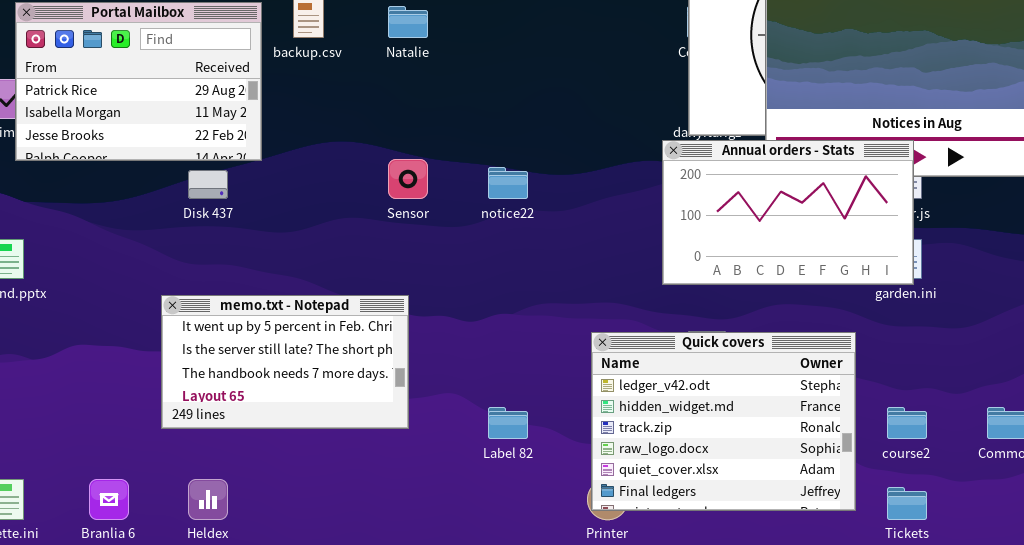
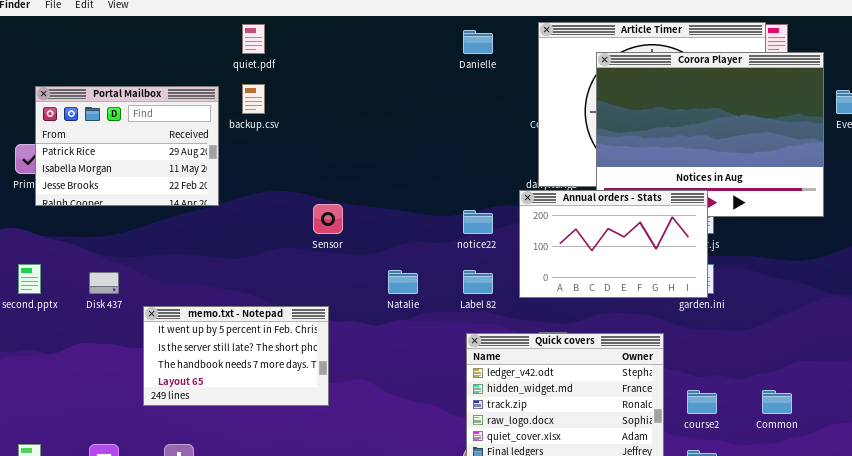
Natalie: [388,6,428,38] -> [388,270,418,294], moved
notice22: [488,167,528,199] -> [463,210,493,234], moved
Disk 437: [188,170,228,199] -> [89,272,119,294], moved
Label 82: [488,407,528,439] -> [463,270,493,294], moved

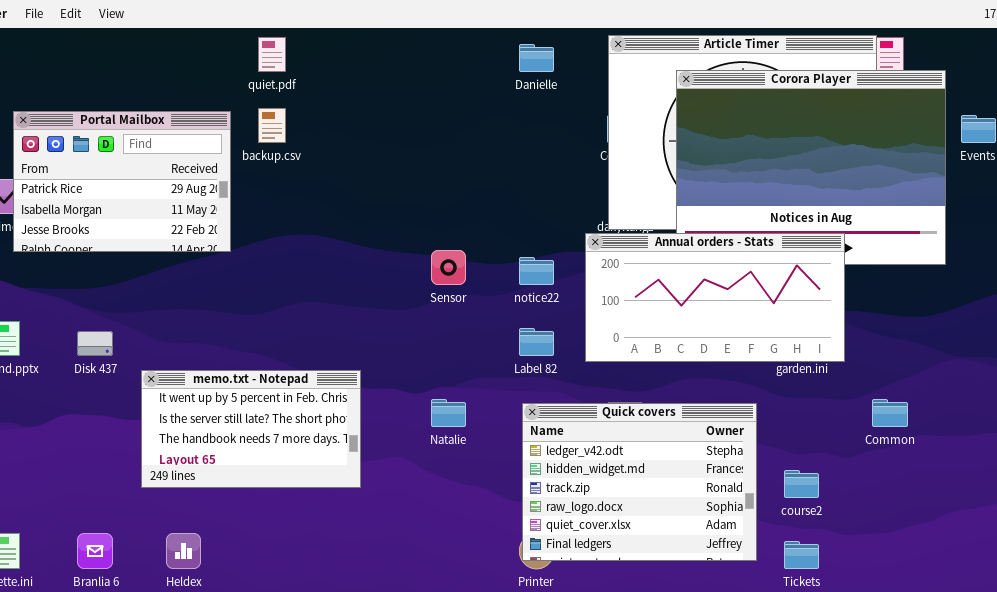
Annual orders - Stats: [519,190,708,298] -> [585,233,845,362], resized
Sensor: [313,204,343,234] -> [431,250,466,285], moved
Natalie: [388,270,418,294] -> [431,399,466,427], moved
Common: [762,390,792,414] -> [872,399,908,427], moved

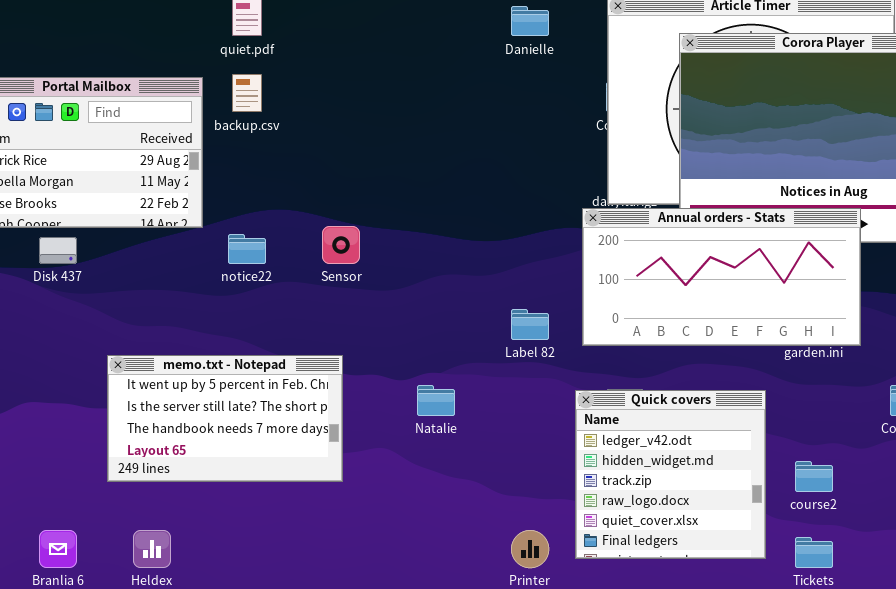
Sensor: [431,250,466,285] -> [322,226,360,264], moved
notice22: [519,257,554,285] -> [228,234,266,264], moved
Disk 437: [77,331,113,356] -> [39,237,77,264], moved
Quick covers: [522,403,757,561] -> [575,390,766,559], resized

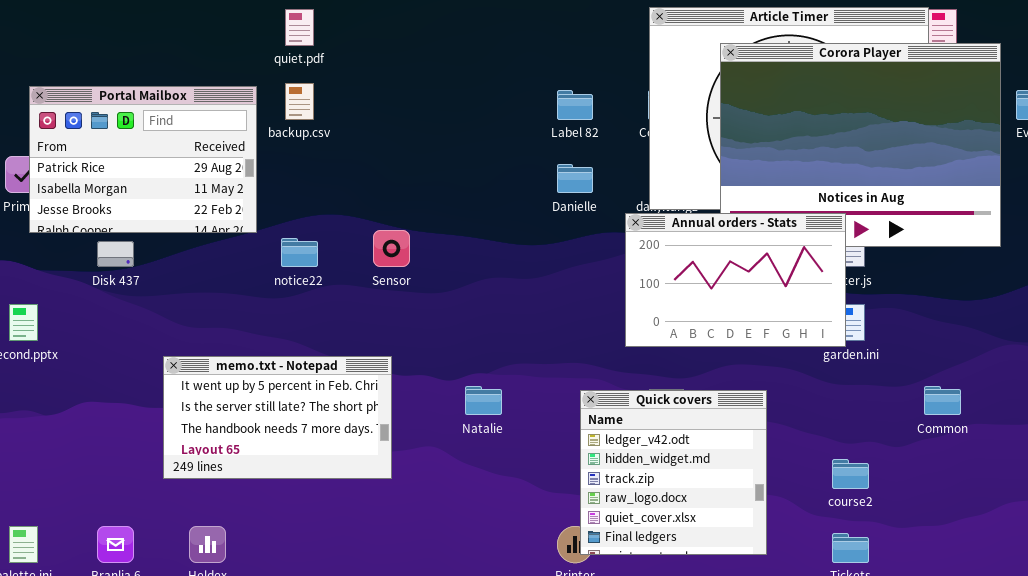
Danielle: [511,6,549,36] -> [557,164,593,193], moved
Annual orders - Stats: [582,208,861,346] -> [625,213,846,347], resized
Label 82: [511,309,549,340] -> [557,90,593,120], moved
Quick covers: [575,390,766,559] -> [580,390,767,555], moved

